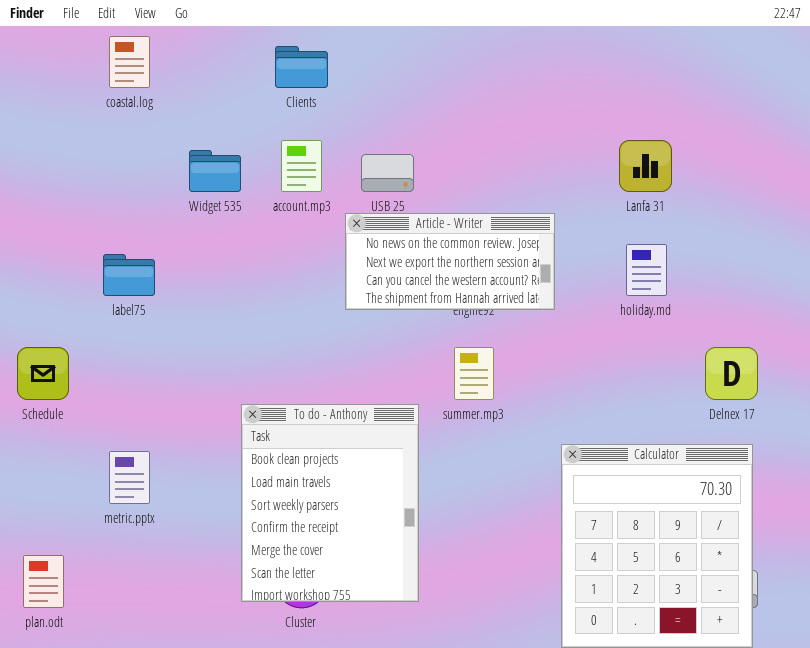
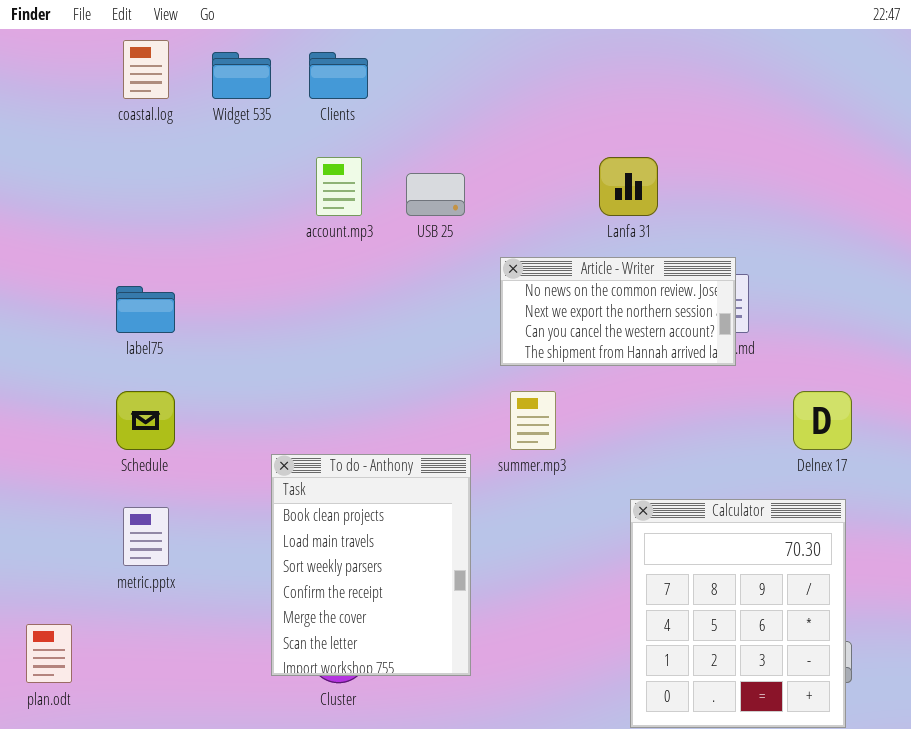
Lanfa 31: [619,140,672,192] -> [599,157,658,216], moved
Widget 535: [189,150,241,192] -> [212,52,271,99], moved
Article - Writer: [345,213,555,310] -> [500,257,736,366], moved
Schedule: [17,347,69,400] -> [116,391,175,450], moved

